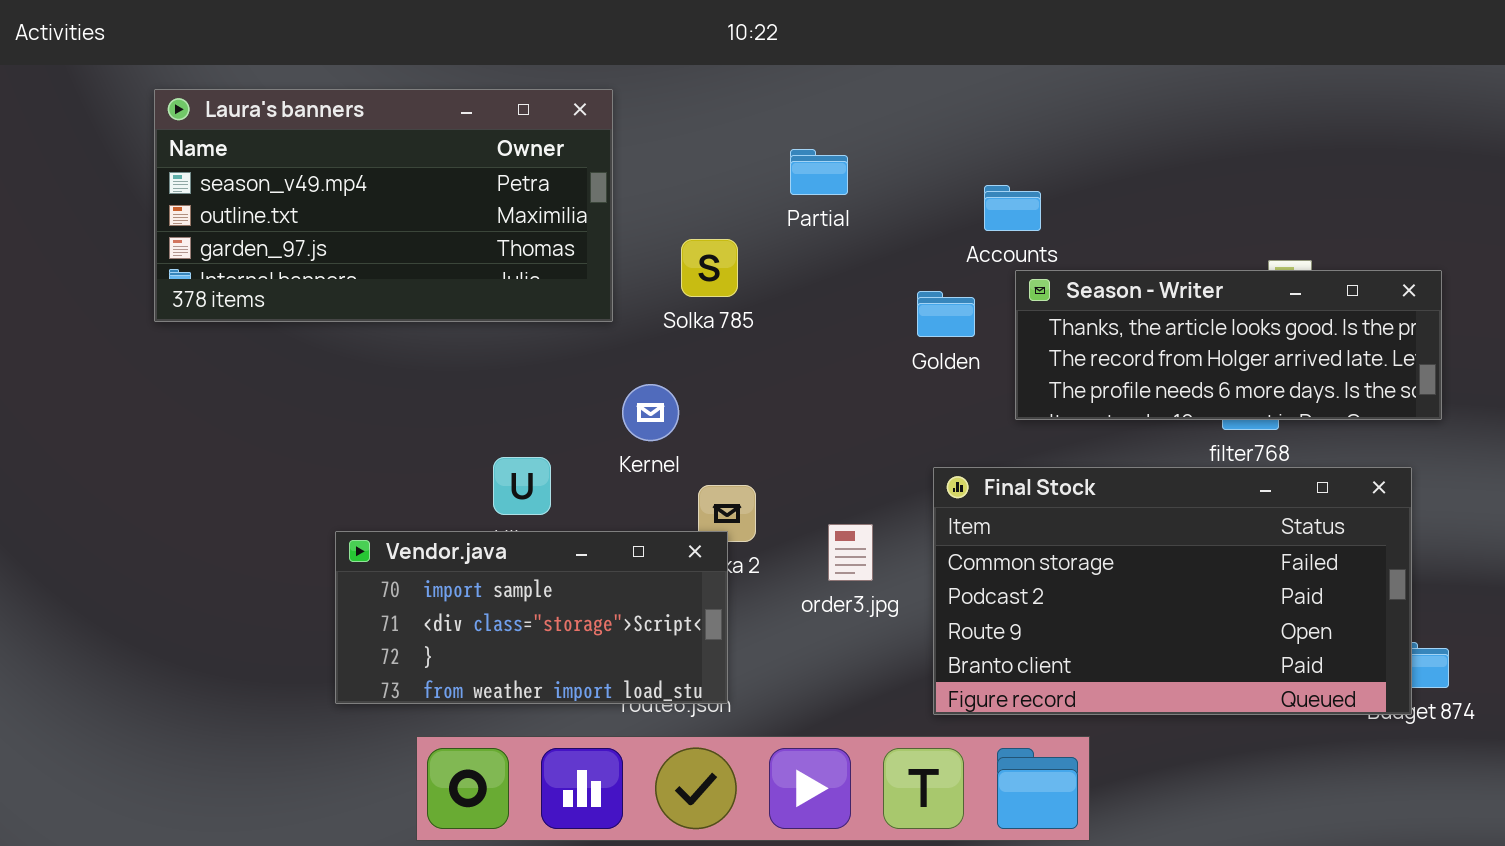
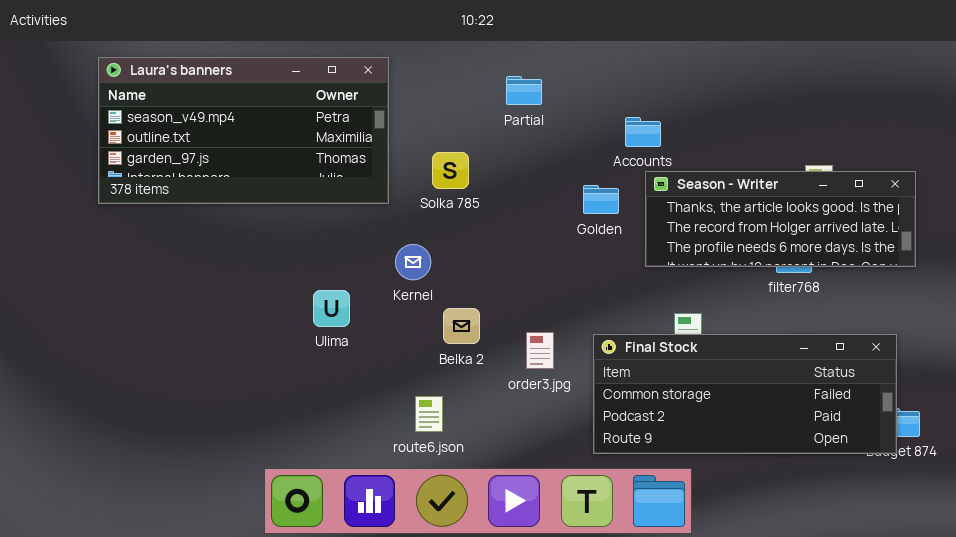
Partial: [790,149,848,195] -> [506,76,542,105], moved
Final Stock: [933,467,1412,715] -> [593,334,897,454], resized
Vendor.java: [335,531,728,704] -> none, closed

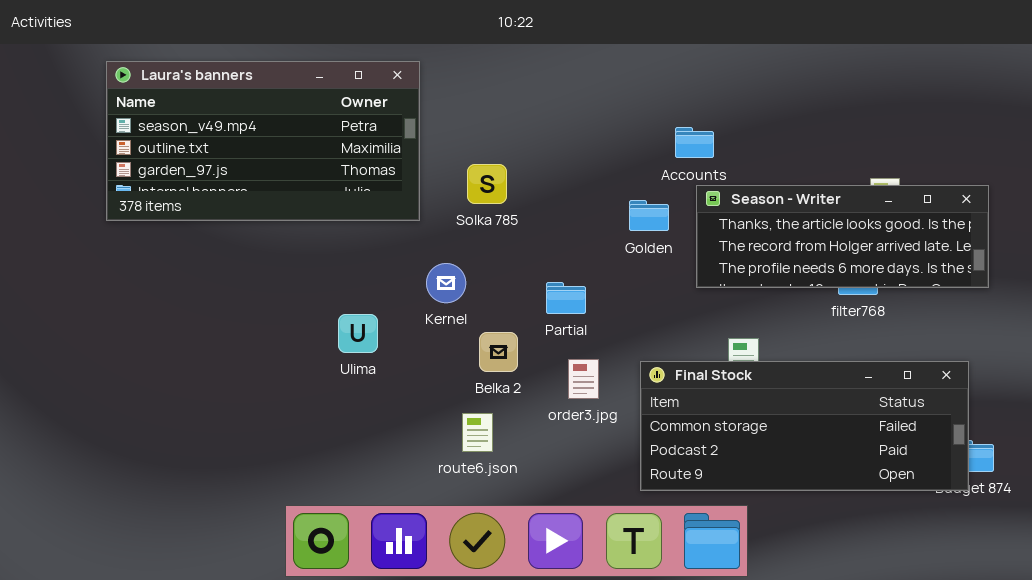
Partial: [506,76,542,105] -> [546,282,586,314], moved
route6.json: [415,396,443,432] -> [462,413,493,452], moved

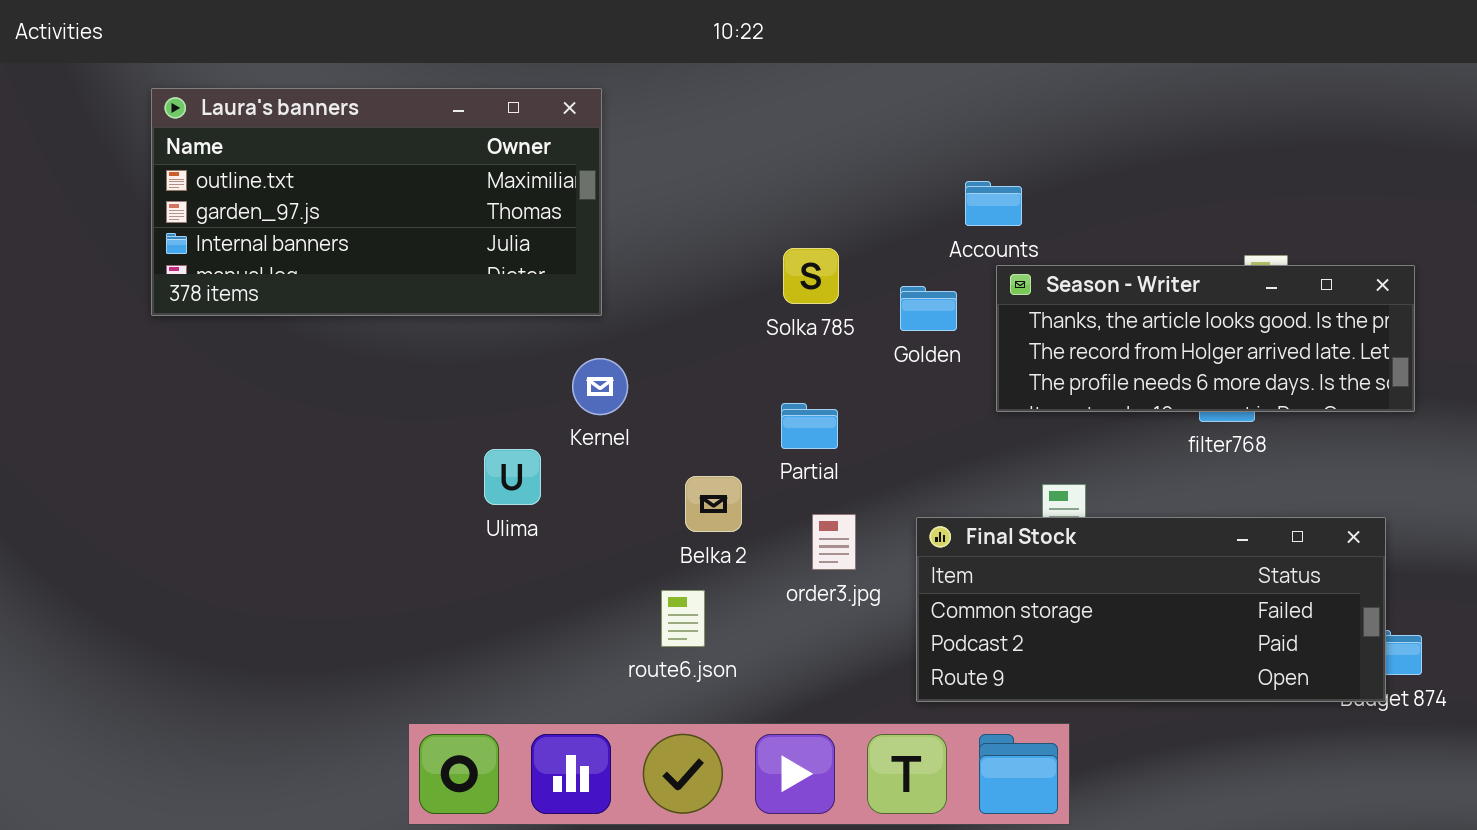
Laura's banners: [106,61,420,221] -> [151,88,602,316], scrolled down 1 row
Solka 785: [467,164,507,204] -> [783,248,839,304], moved
Kernel: [426,263,466,303] -> [572,358,628,415], moved

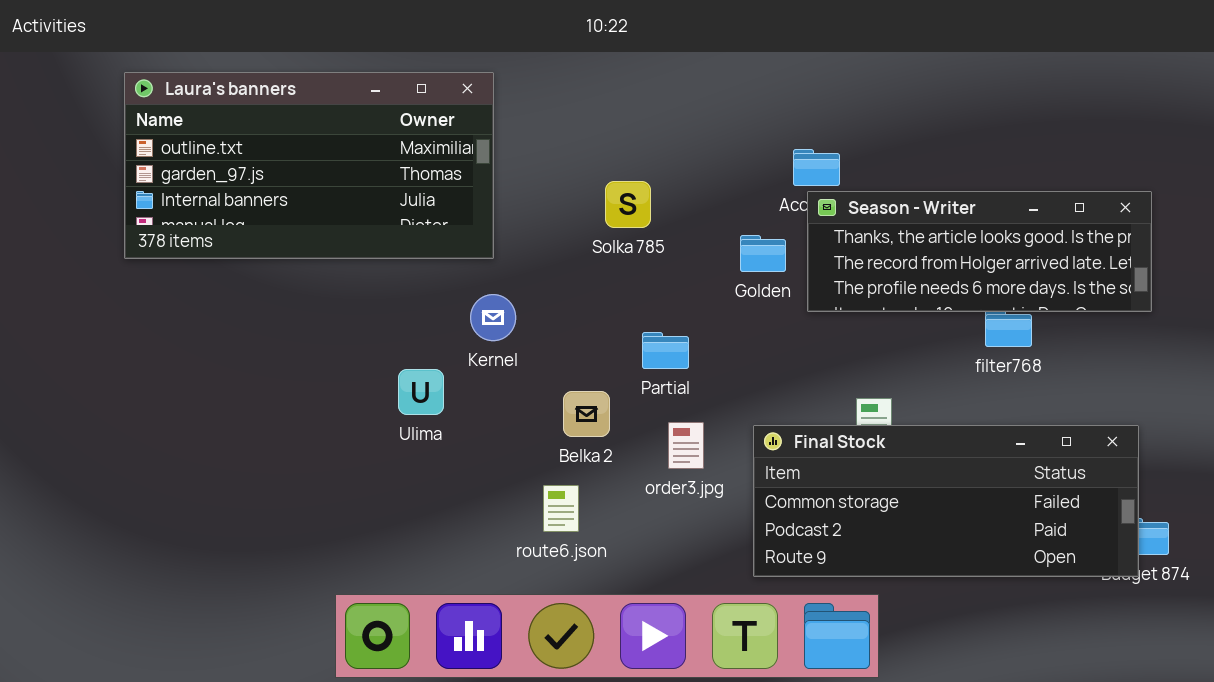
Solka 785: [783,248,839,304] -> [605,181,651,228], moved
Season - Writer: [996,265,1415,412] -> [807,191,1152,312], moved

